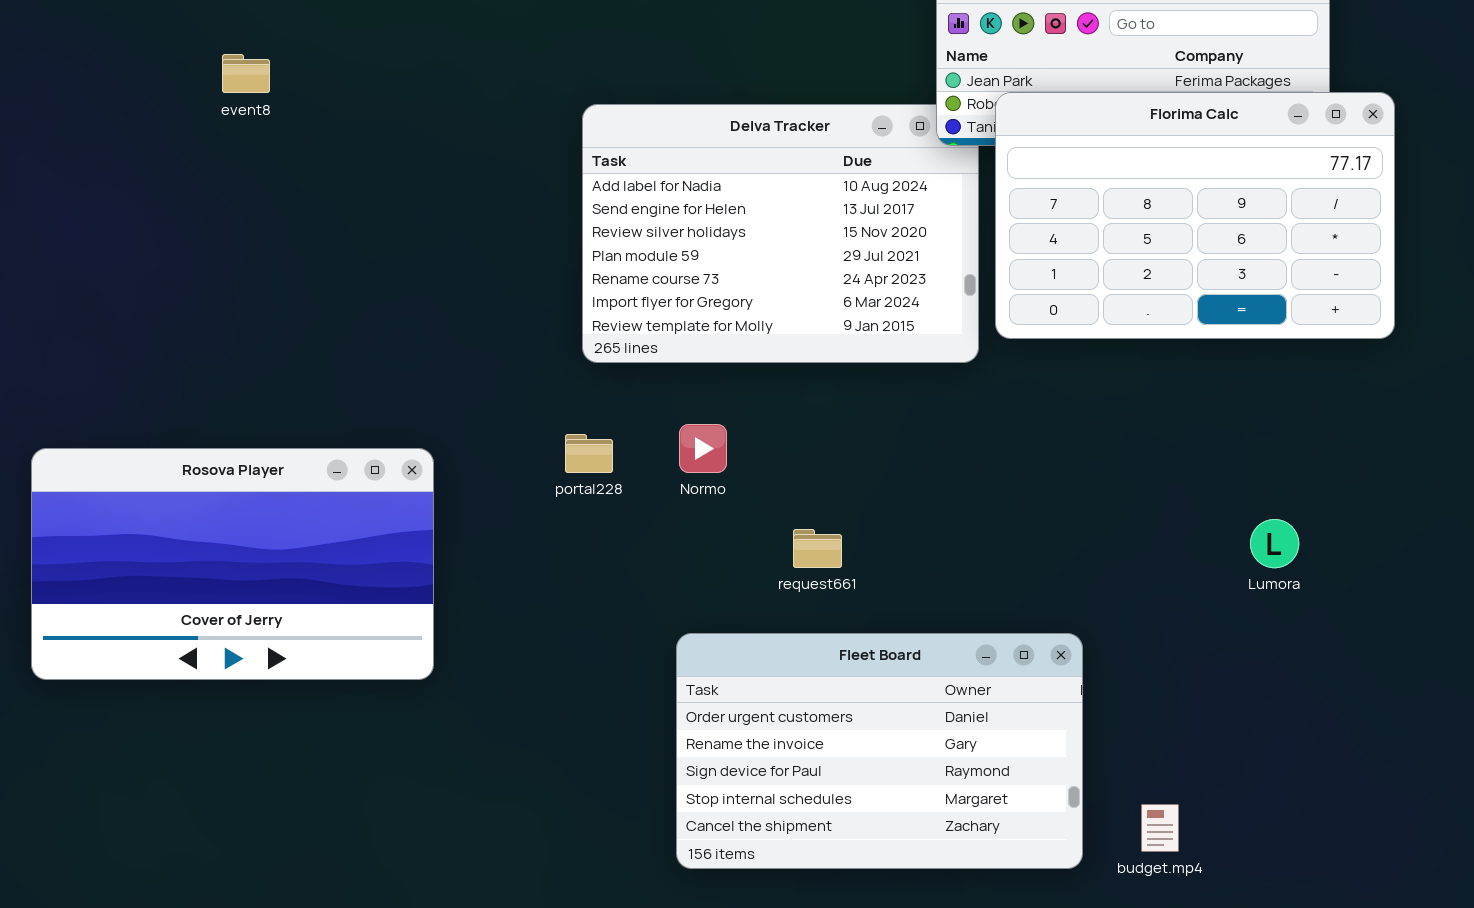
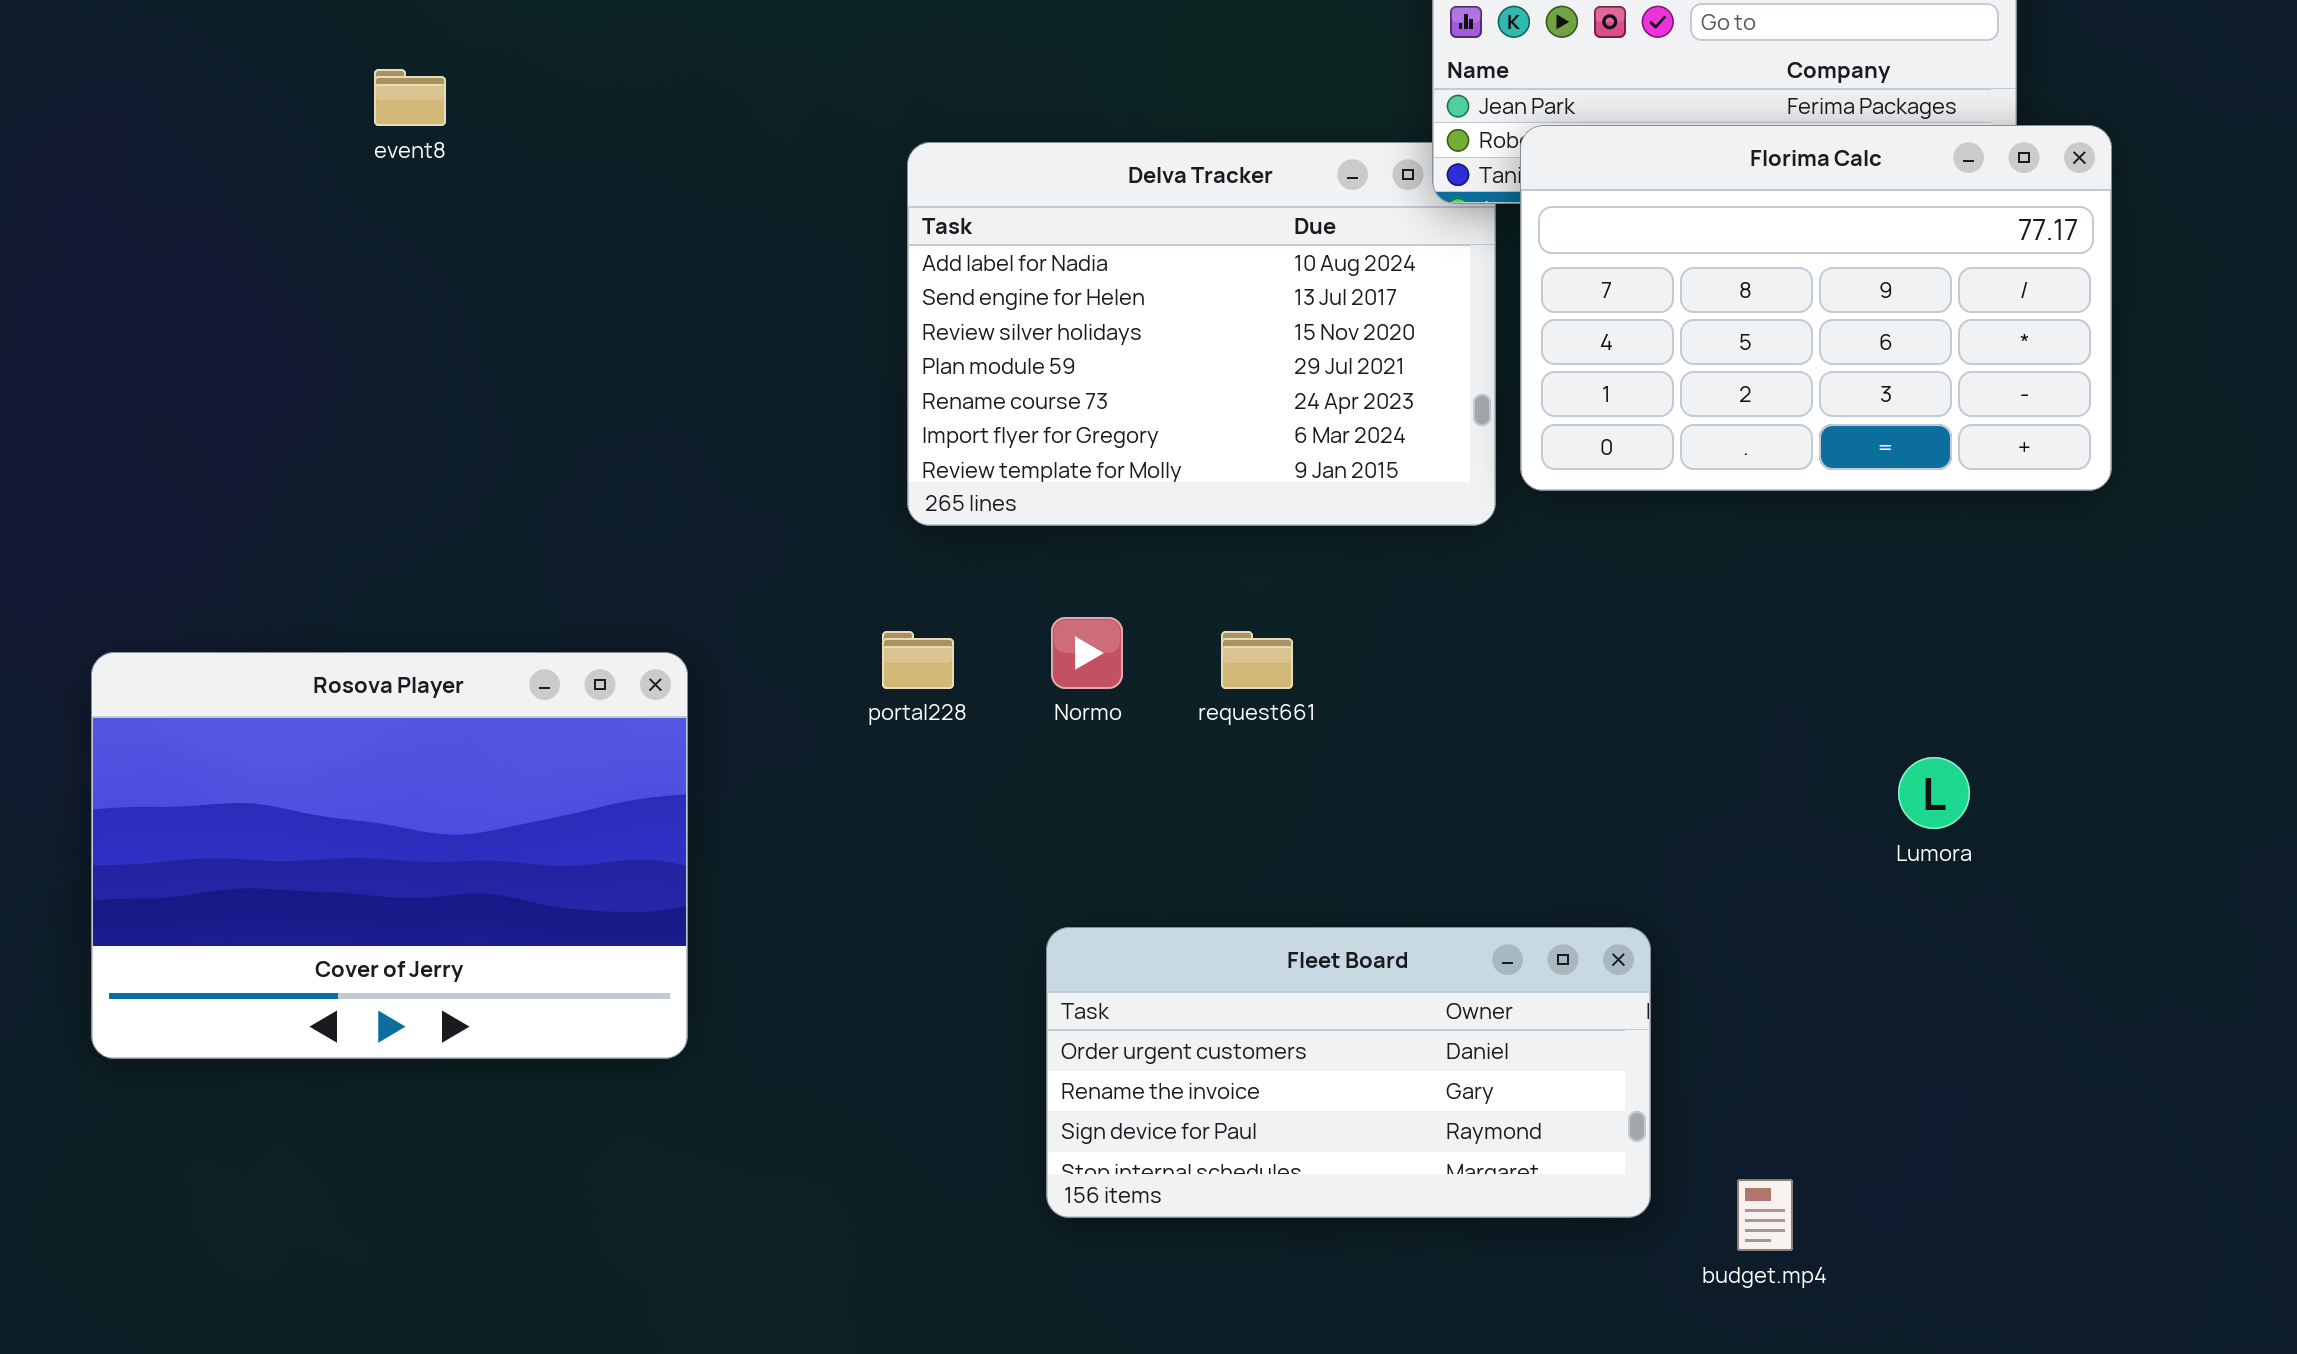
Rosova Player: [31,448,434,680] -> [91,652,688,1059], resized
request661: [793,529,842,568] -> [1221,631,1293,689], moved
Fleet Board: [676,633,1083,869] -> [1046,927,1651,1218], resized

